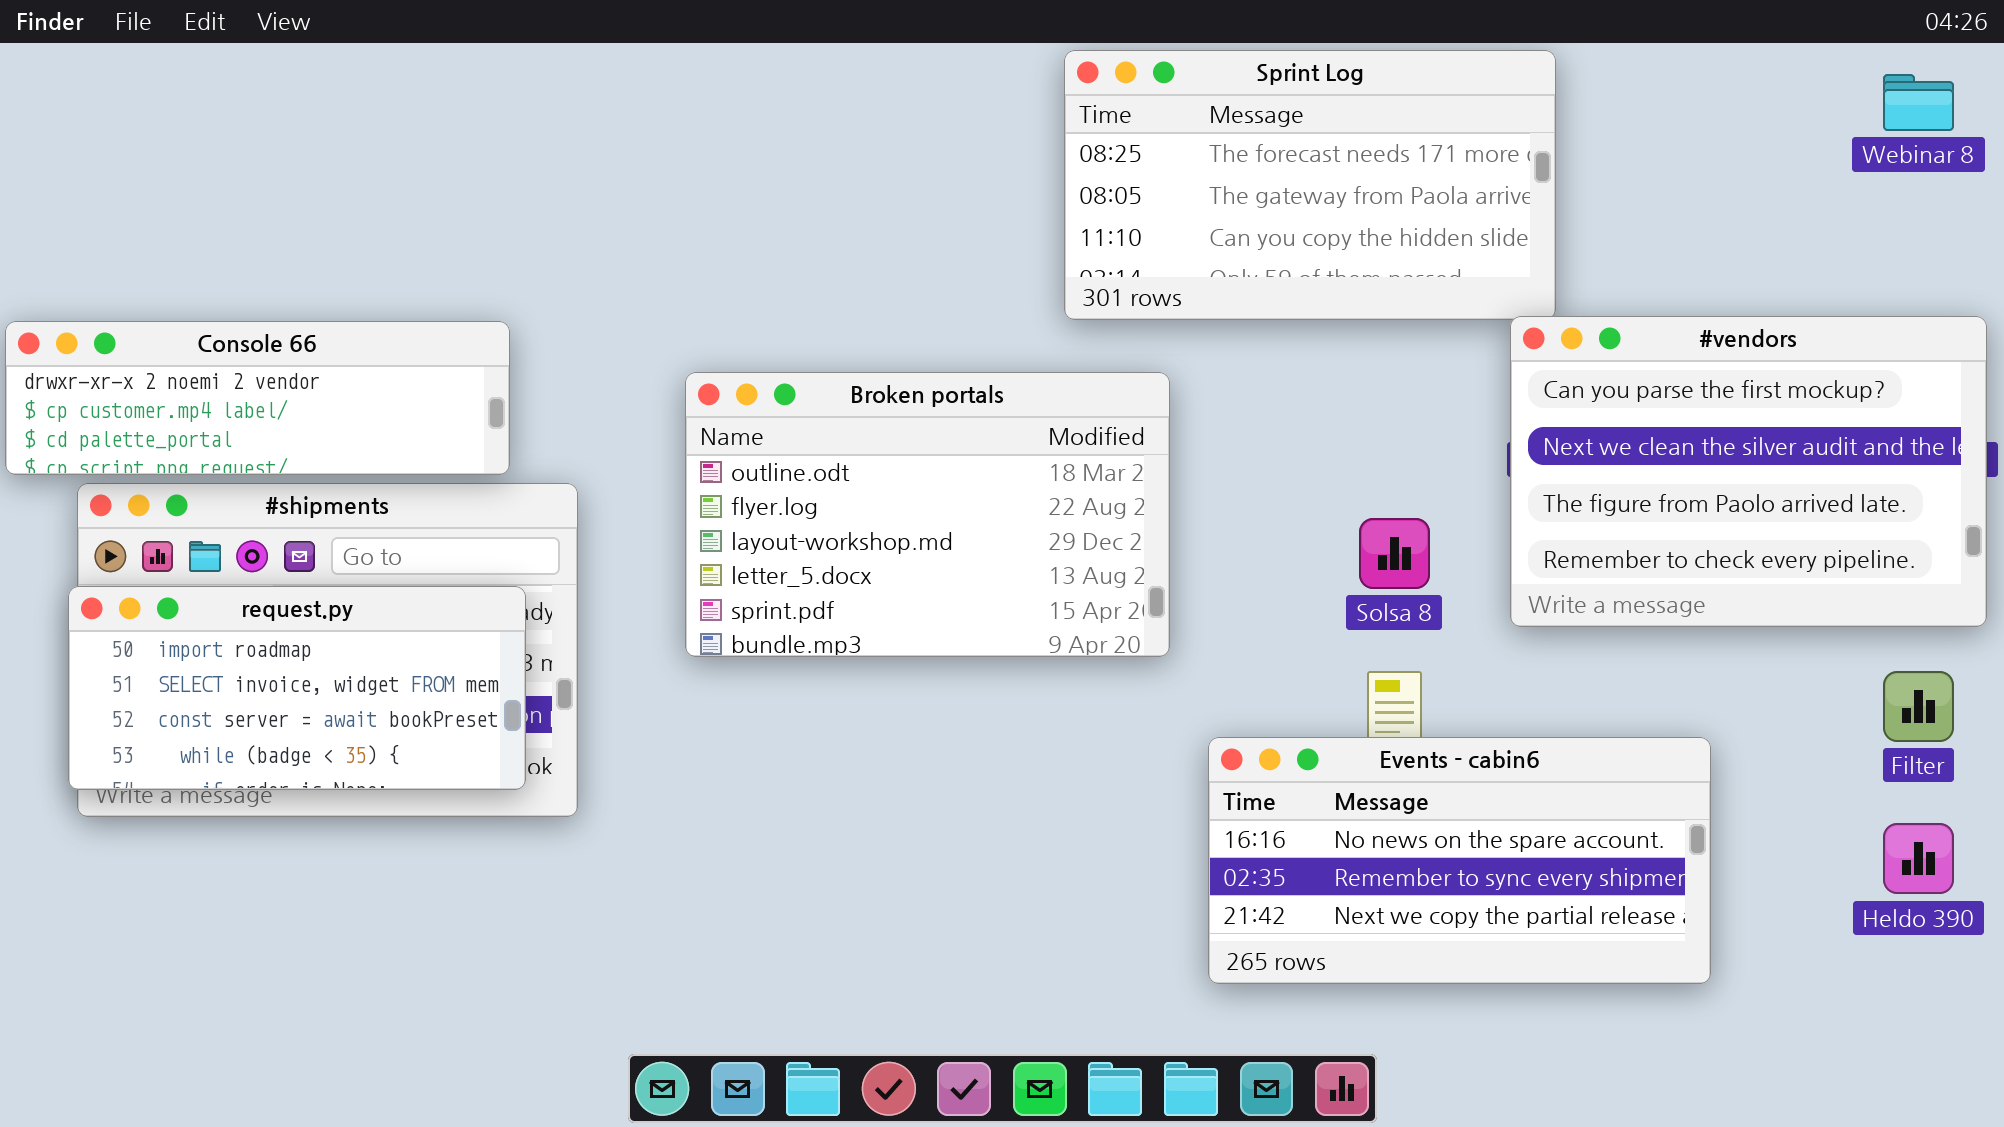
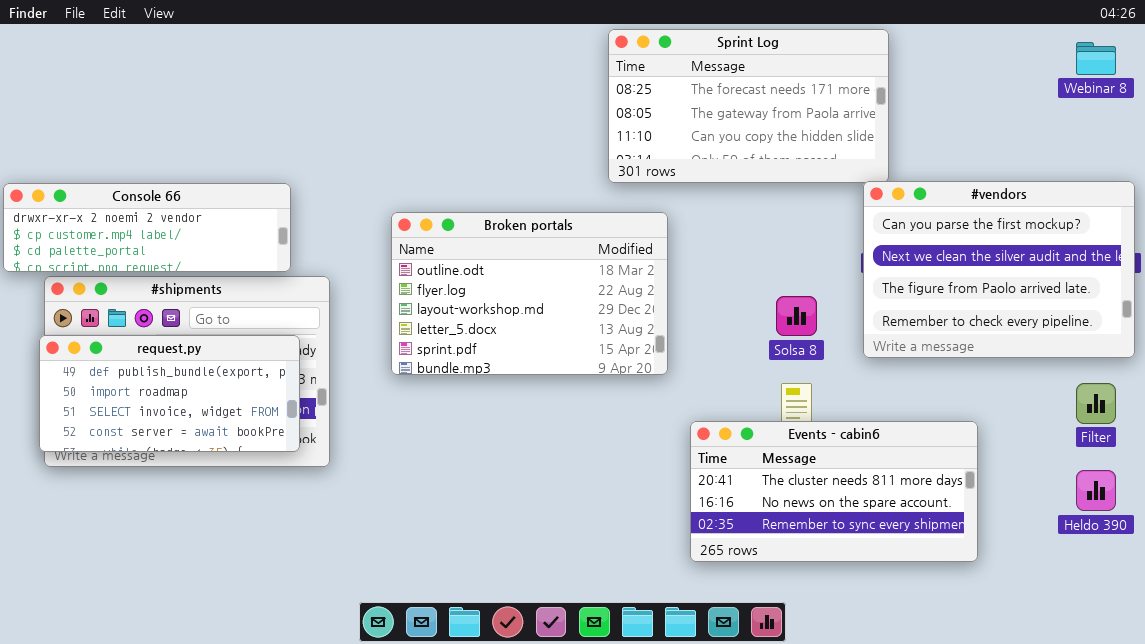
request.py: [68,586,526,790] -> [39,335,300,452], scrolled up 1 row
Events - cabin6: [1208,737,1711,984] -> [690,421,978,562], scrolled up 1 row

